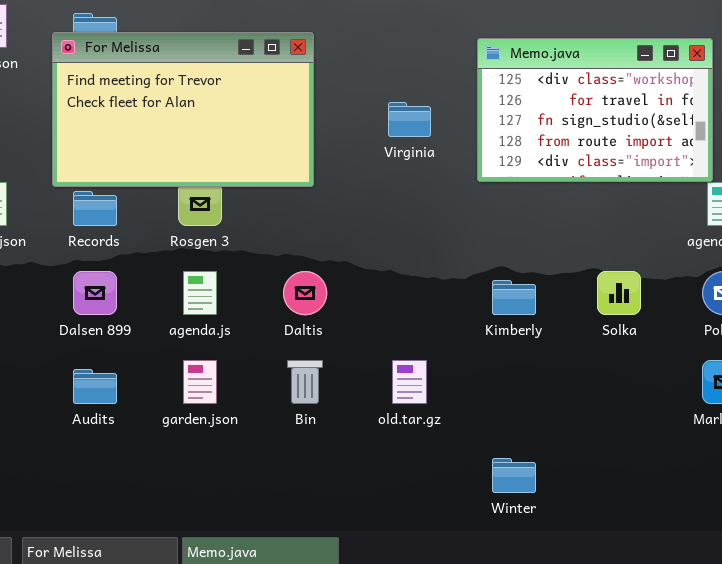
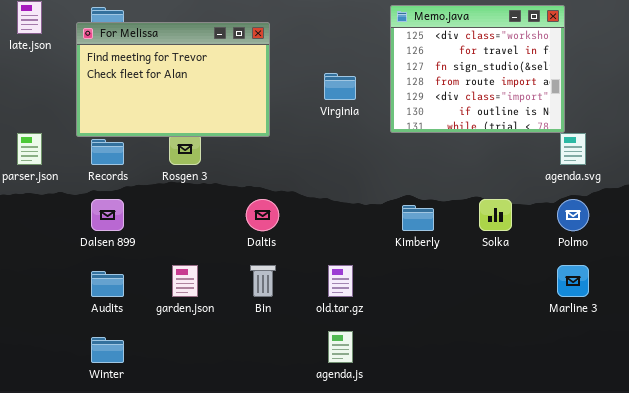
Memo.java: [477,38,713,182] -> [390,5,565,133], resized
agenda.js: [183,271,217,315] -> [328,331,353,363], moved
Winter: [492,458,536,493] -> [91,337,124,363], moved

